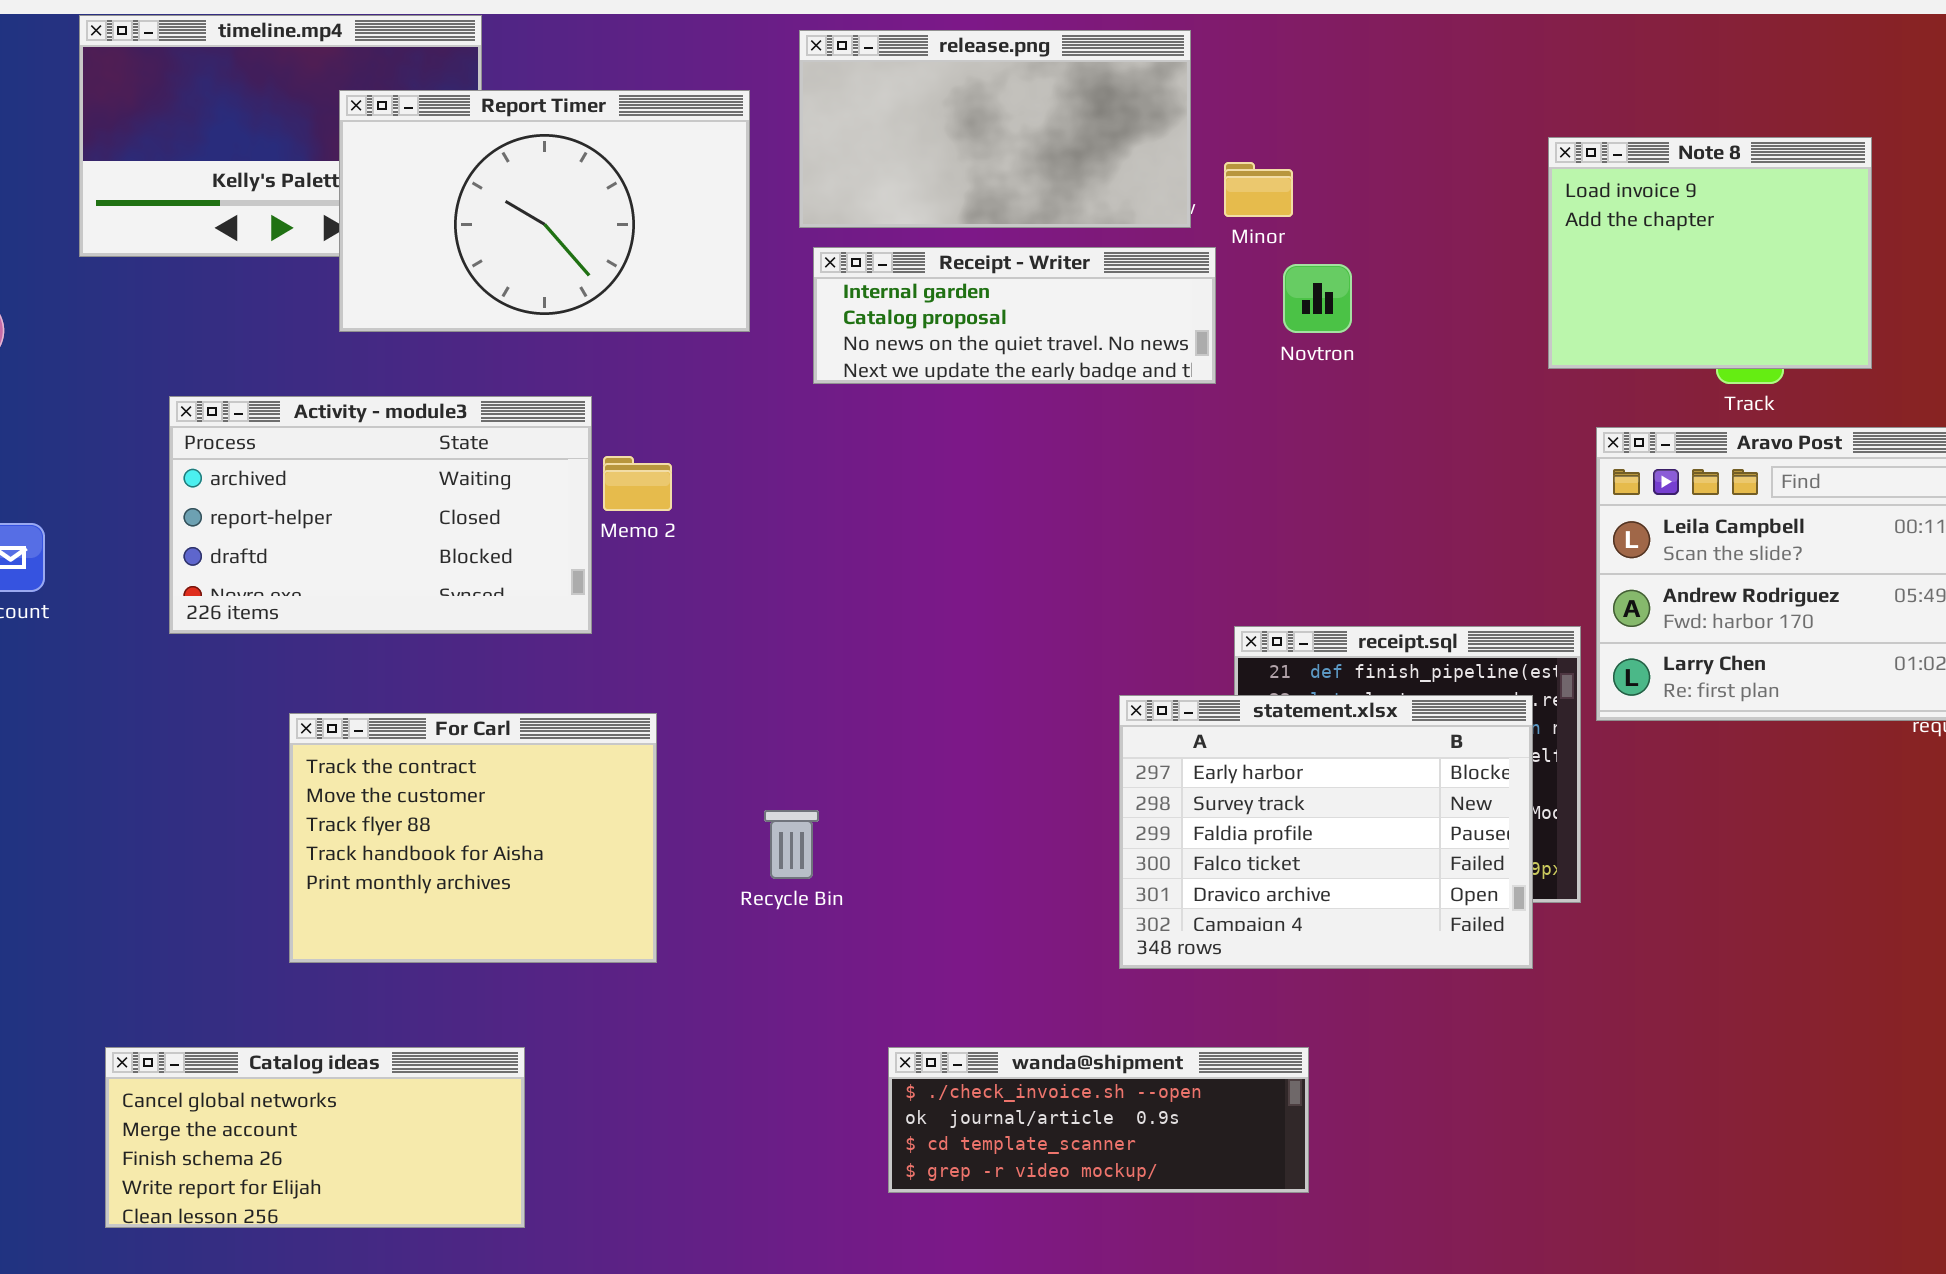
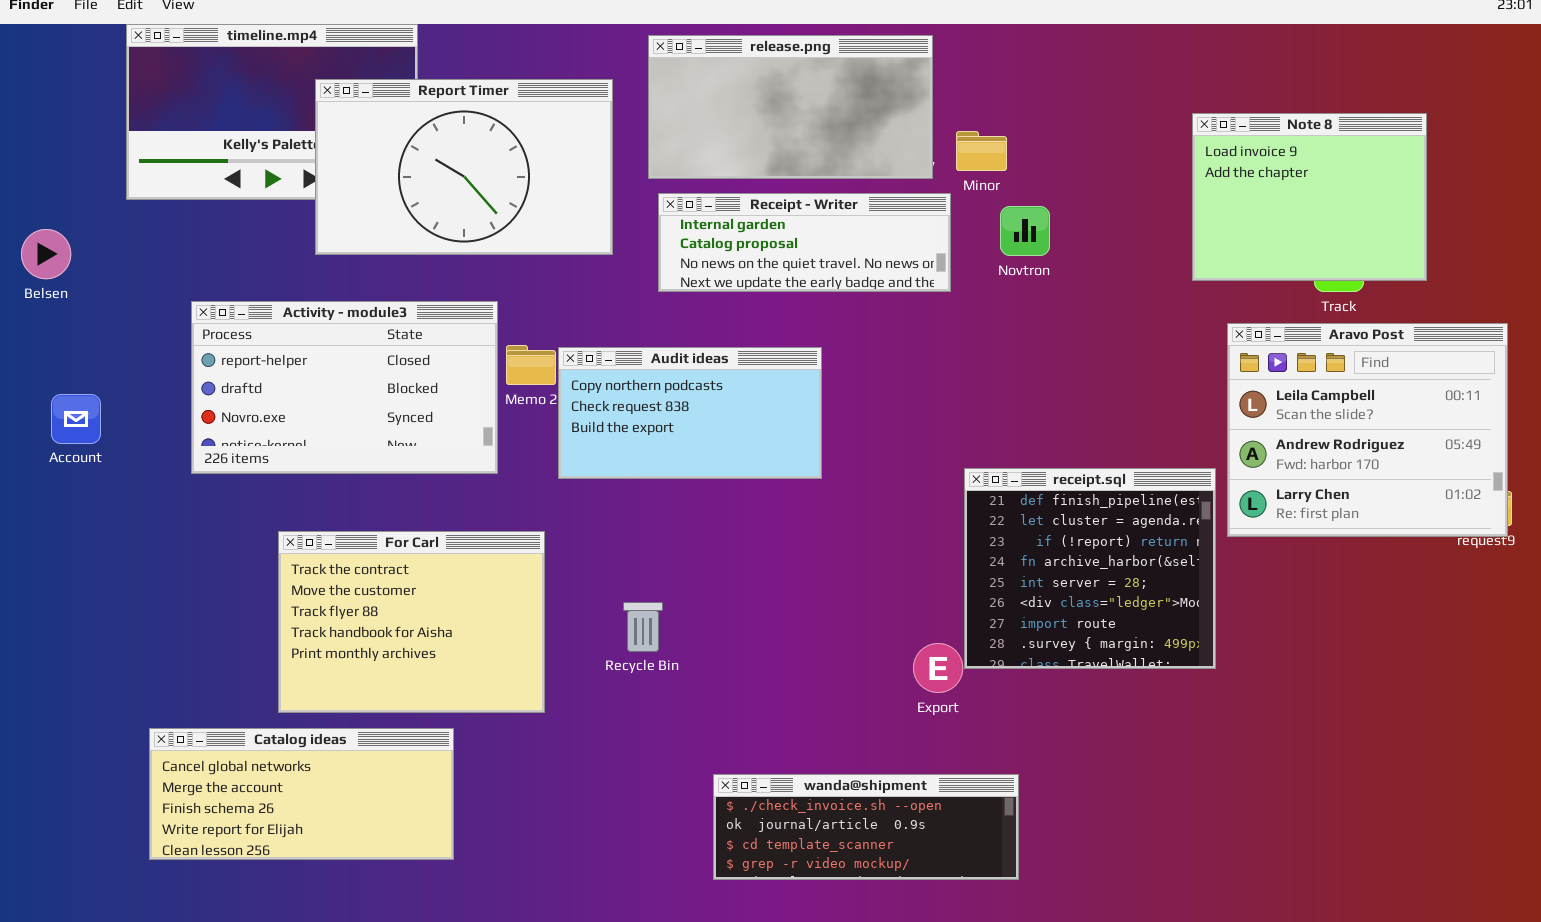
Activity - module3: [169,396,592,634] -> [191,301,498,474], scrolled down 1 row
Audit ideas: none -> [558,347,822,479], opened
statement.xlsx: [1119,695,1533,969] -> none, closed
Catalog ideas: [105,1047,525,1228] -> [149,728,454,860], moved

